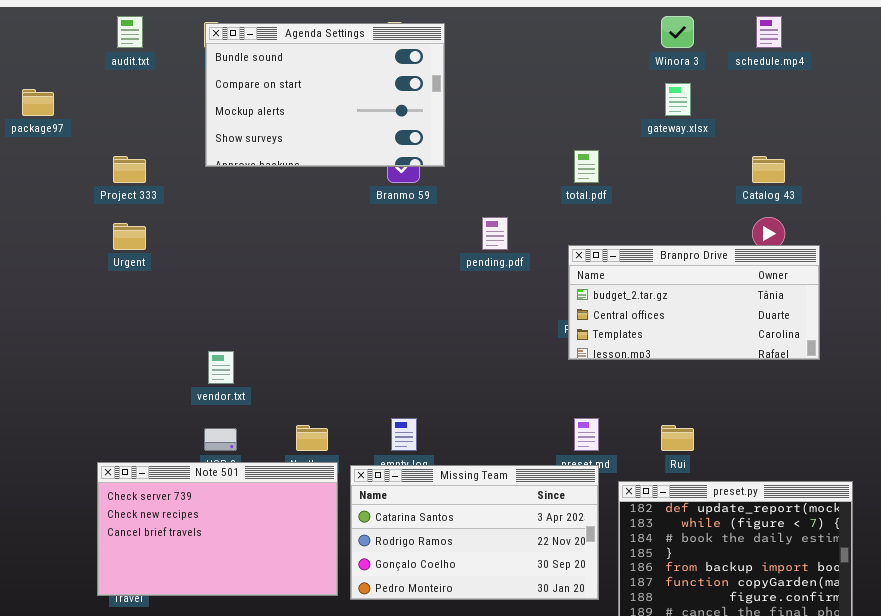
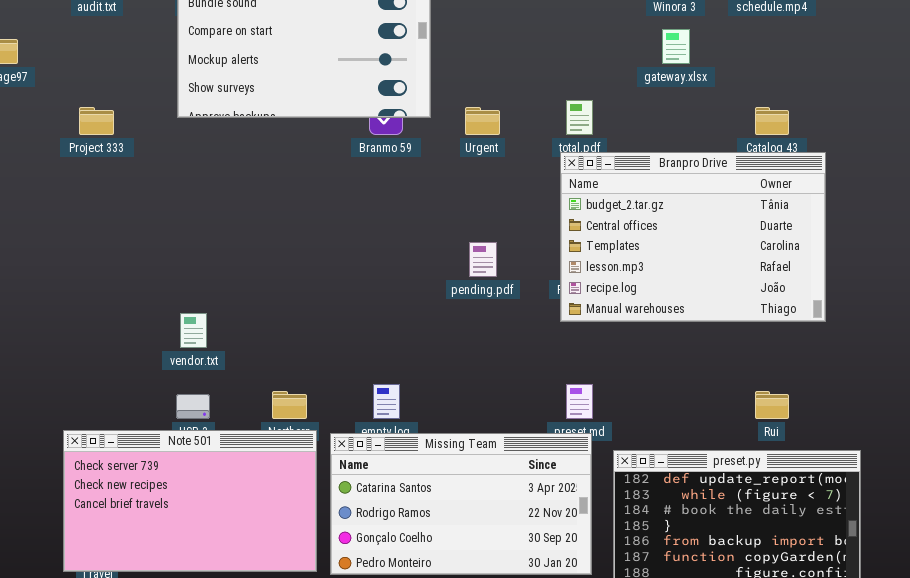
pending.pdf: [482,217,508,250] -> [469,242,497,277], moved
Urgent: [113,223,146,250] -> [465,107,500,135], moved
Branpro Drive: [568,245,820,360] -> [560,152,826,322], resized
Rui: [661,425,694,451] -> [755,391,789,419], moved

